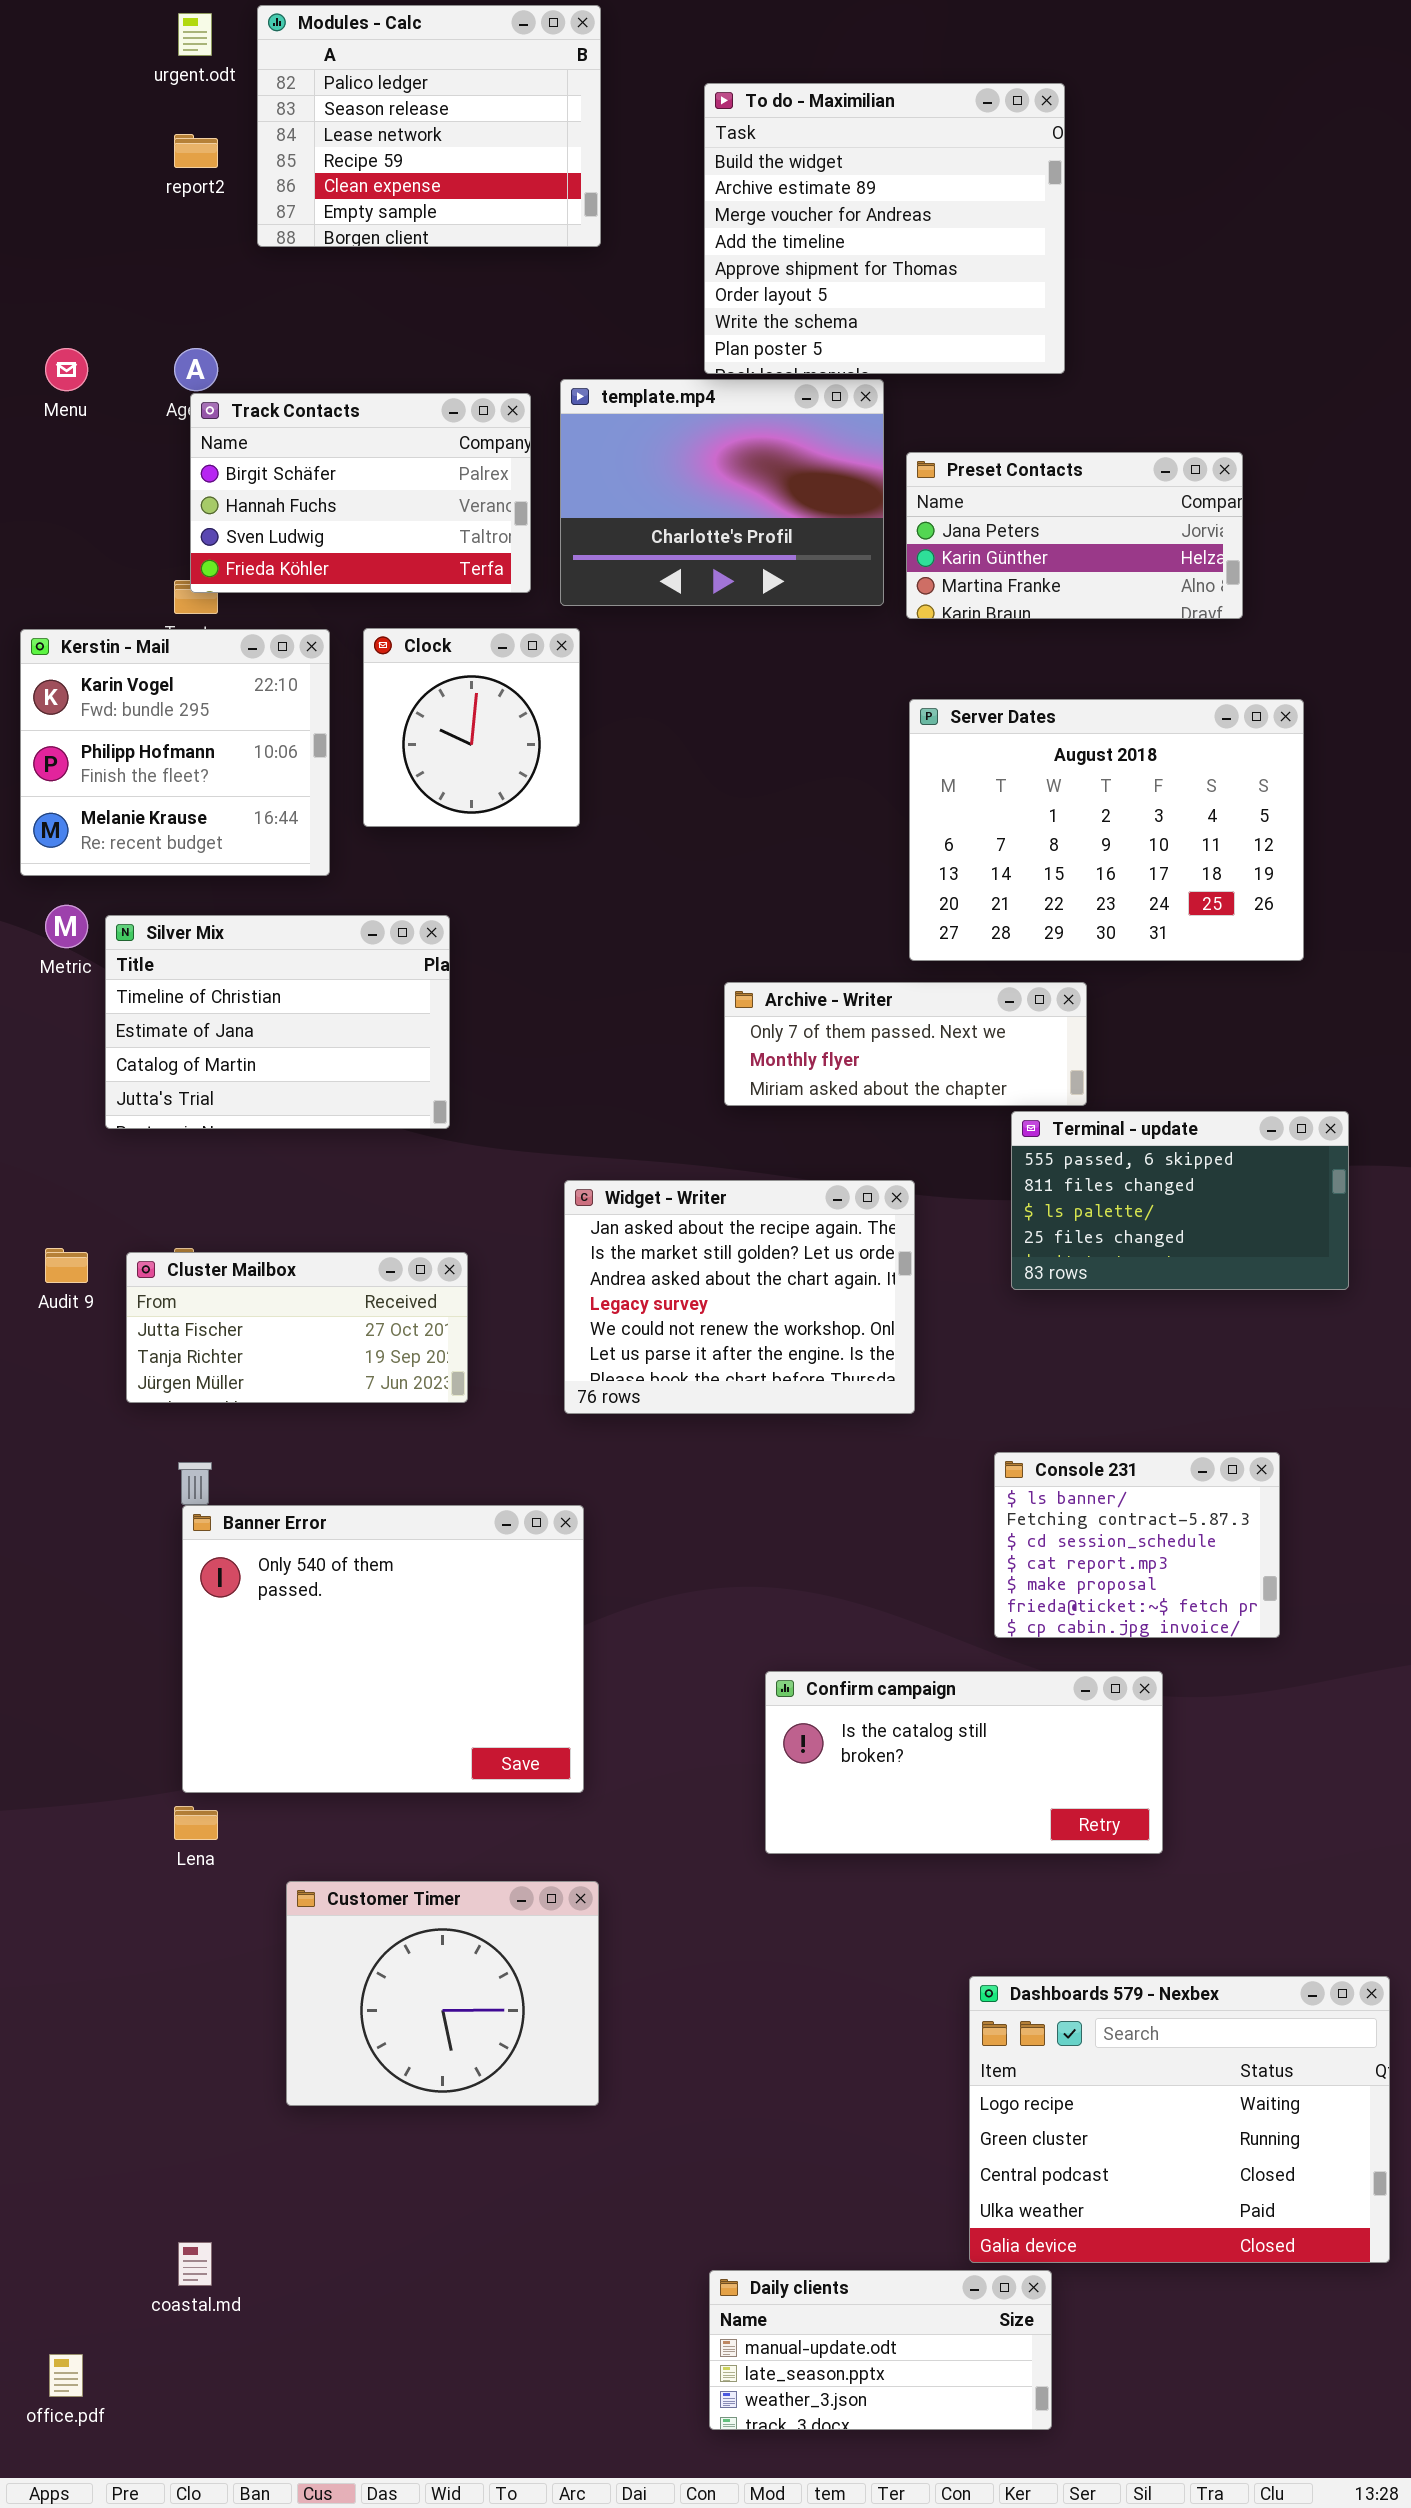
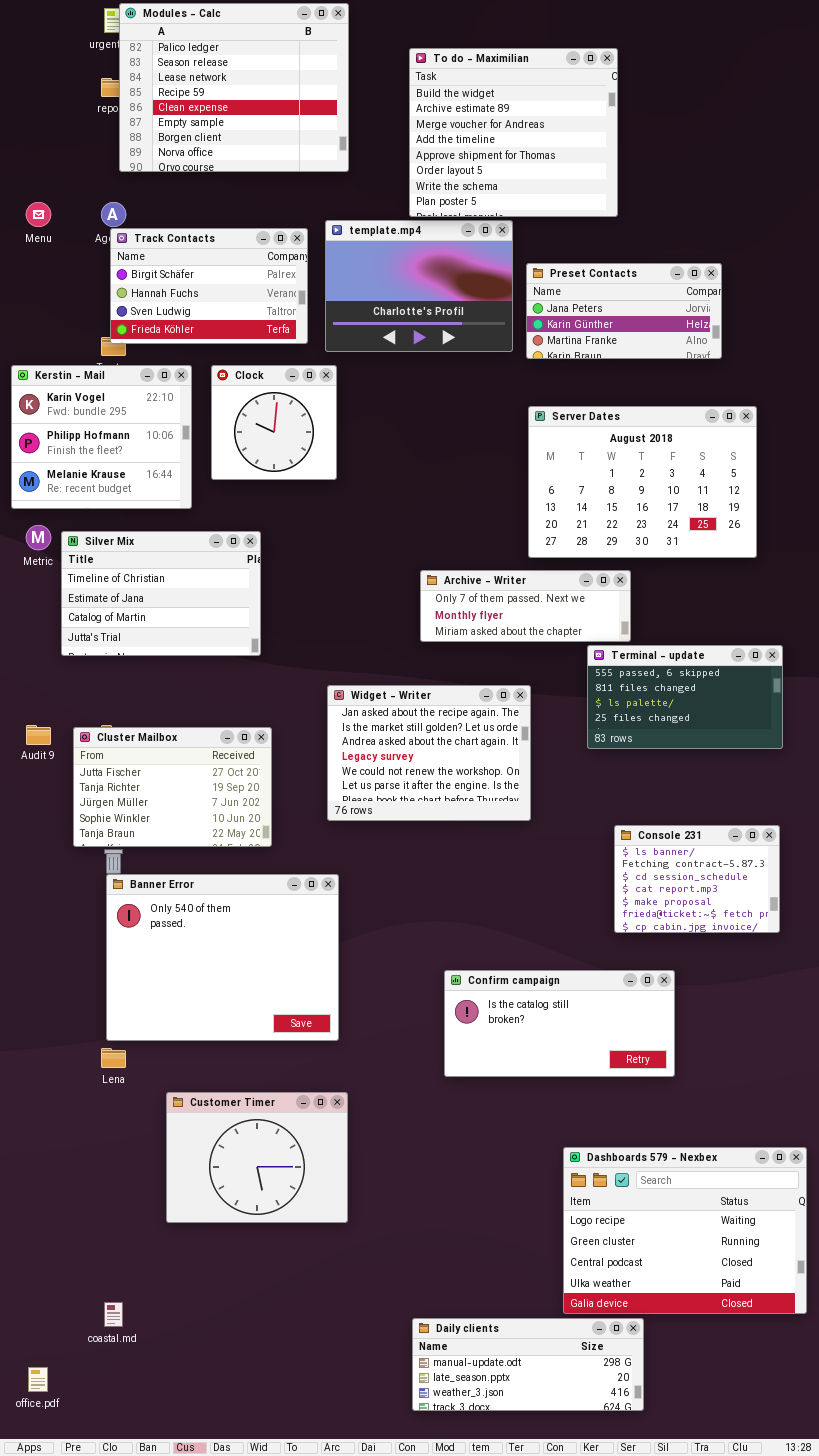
Modules - Calc: [257,5,601,247] -> [119,3,349,172], resized
Cluster Mailbox: [126,1252,468,1403] -> [73,727,272,847], resized
Console 231: [994,1452,1280,1638] -> [614,825,780,933], moved
Daily clients: [709,2270,1052,2430] -> [412,1318,644,1411], resized

